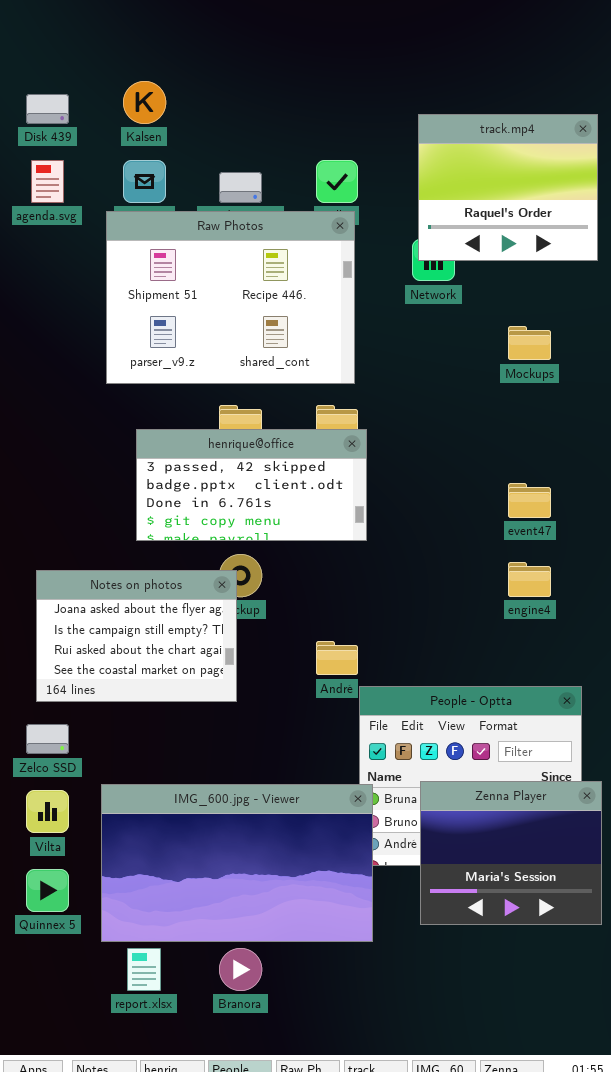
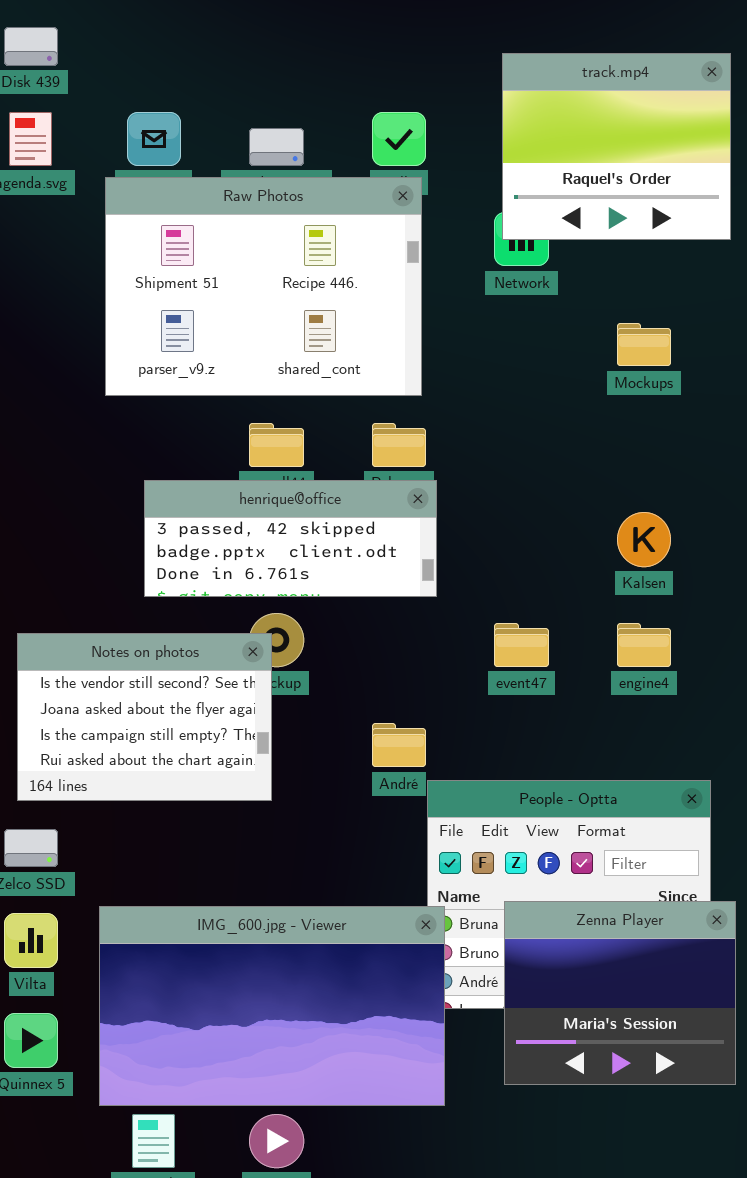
Kalsen: [123,81,166,124] -> [617,512,671,567], moved
henrique@office: [136,429,367,541] -> [144,480,437,597], resized
event47: [508,483,551,518] -> [494,623,549,667], moved
Notes on photos: [36,570,237,702] -> [17,633,272,801], scrolled up 1 row

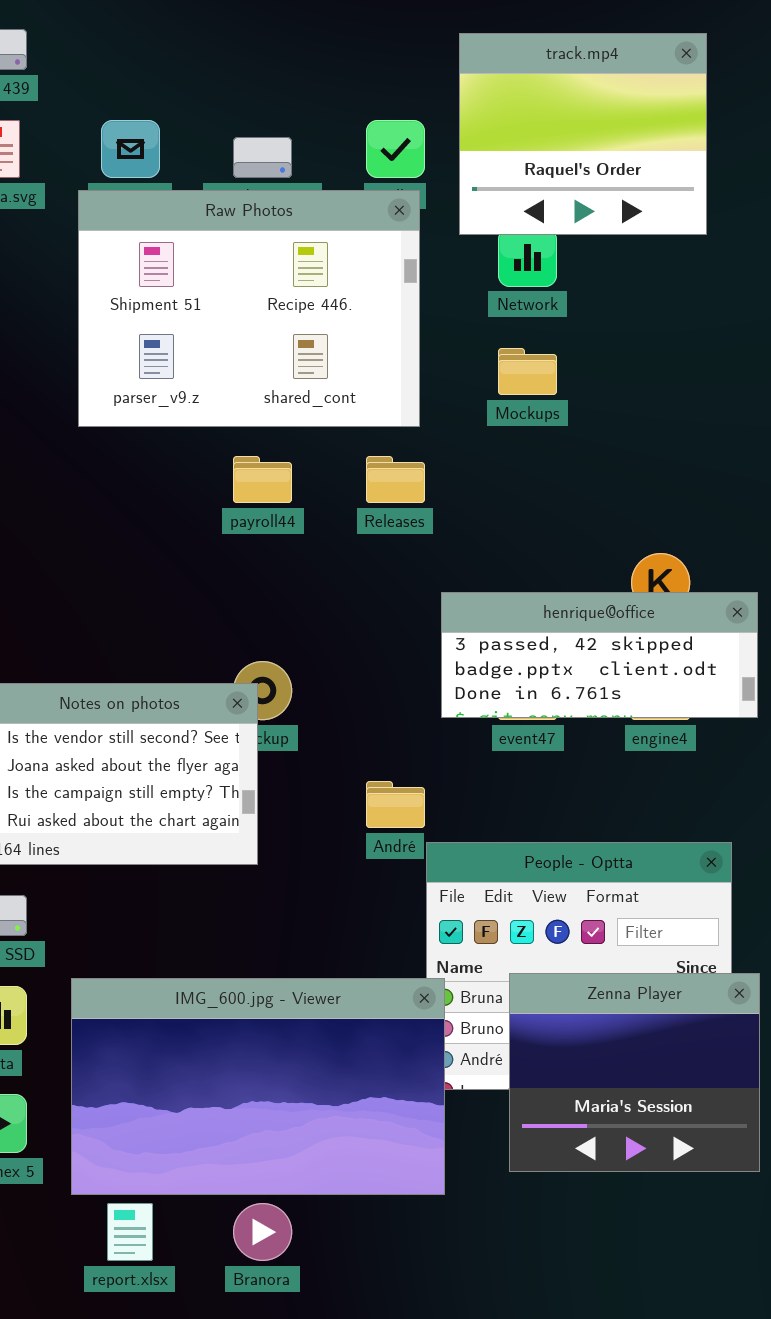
track.mp4: [502,53,731,240] -> [459,33,707,235], moved
Mockups: [617,323,671,366] -> [498,348,557,395], moved
henrique@office: [144,480,437,597] -> [441,592,758,718], moved

